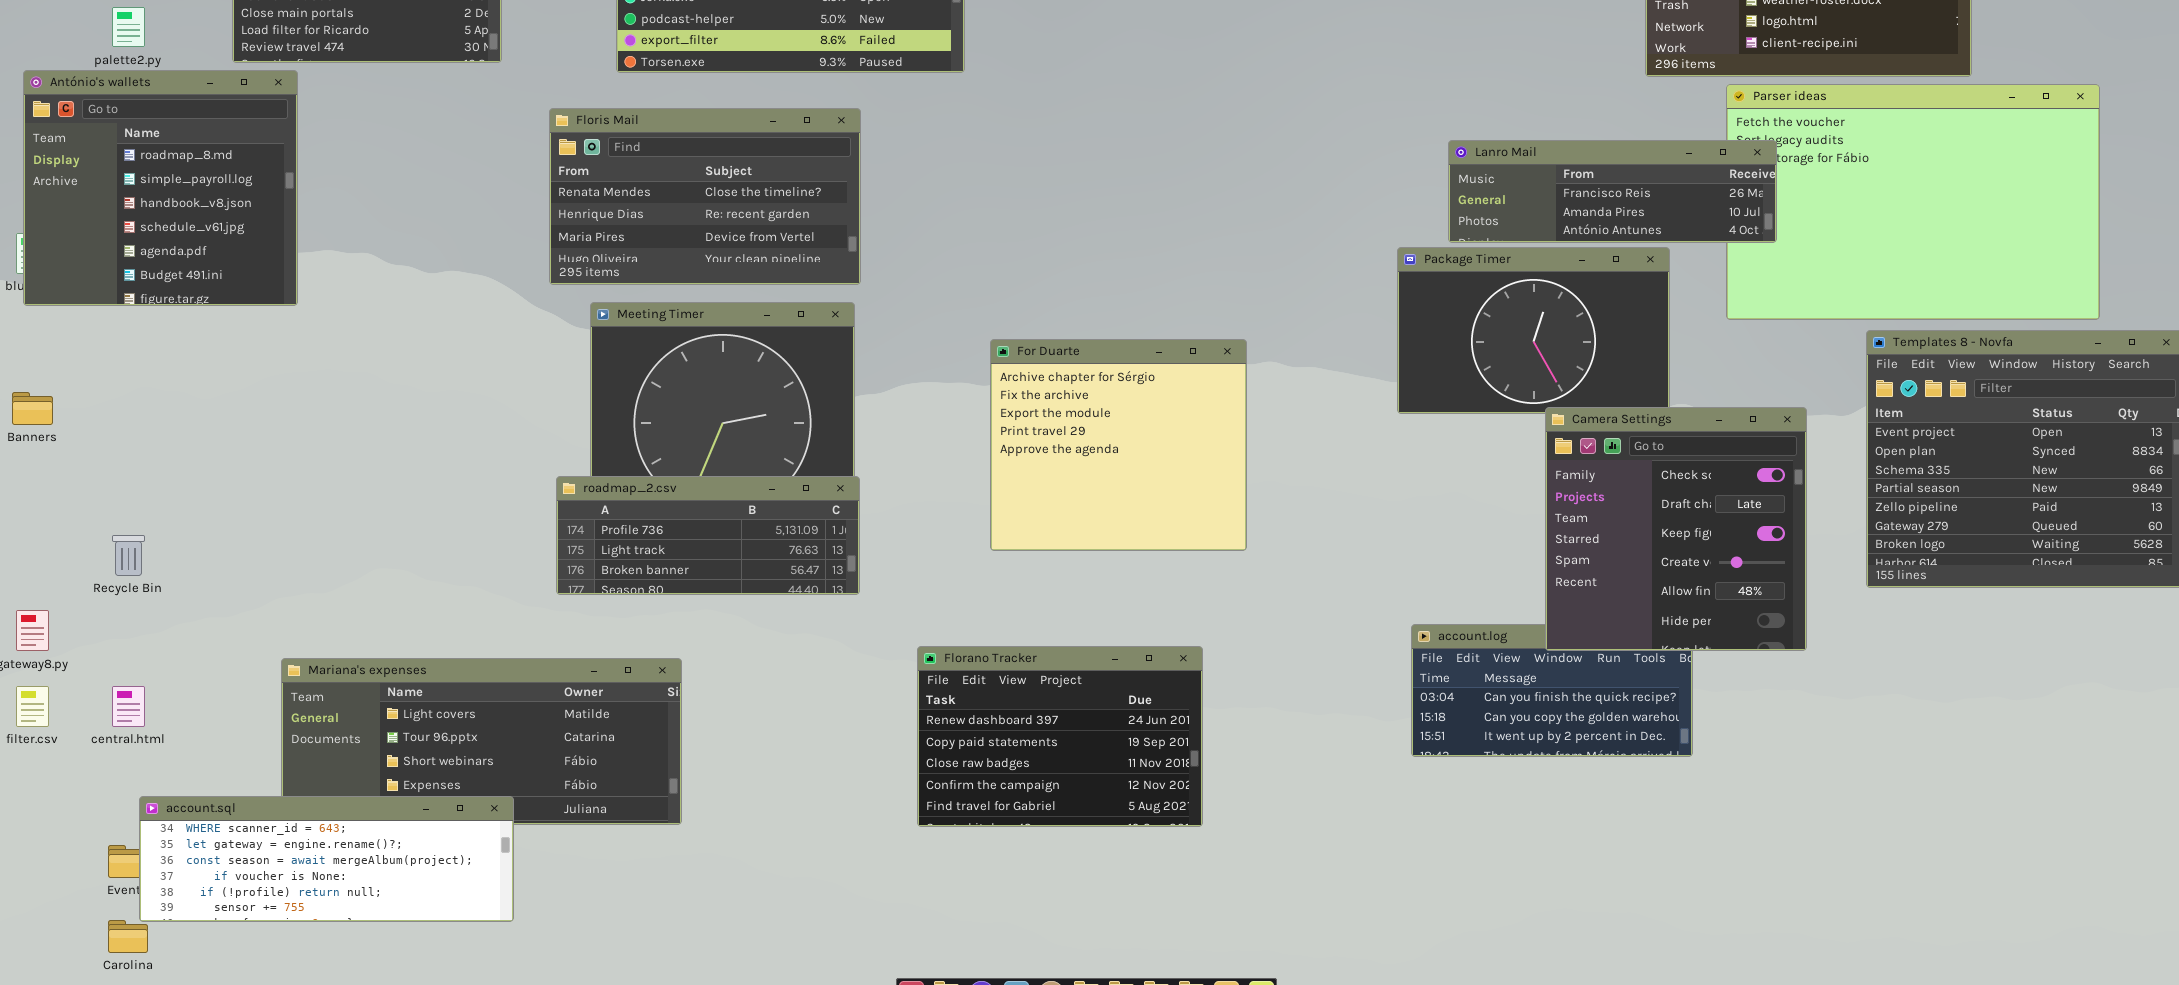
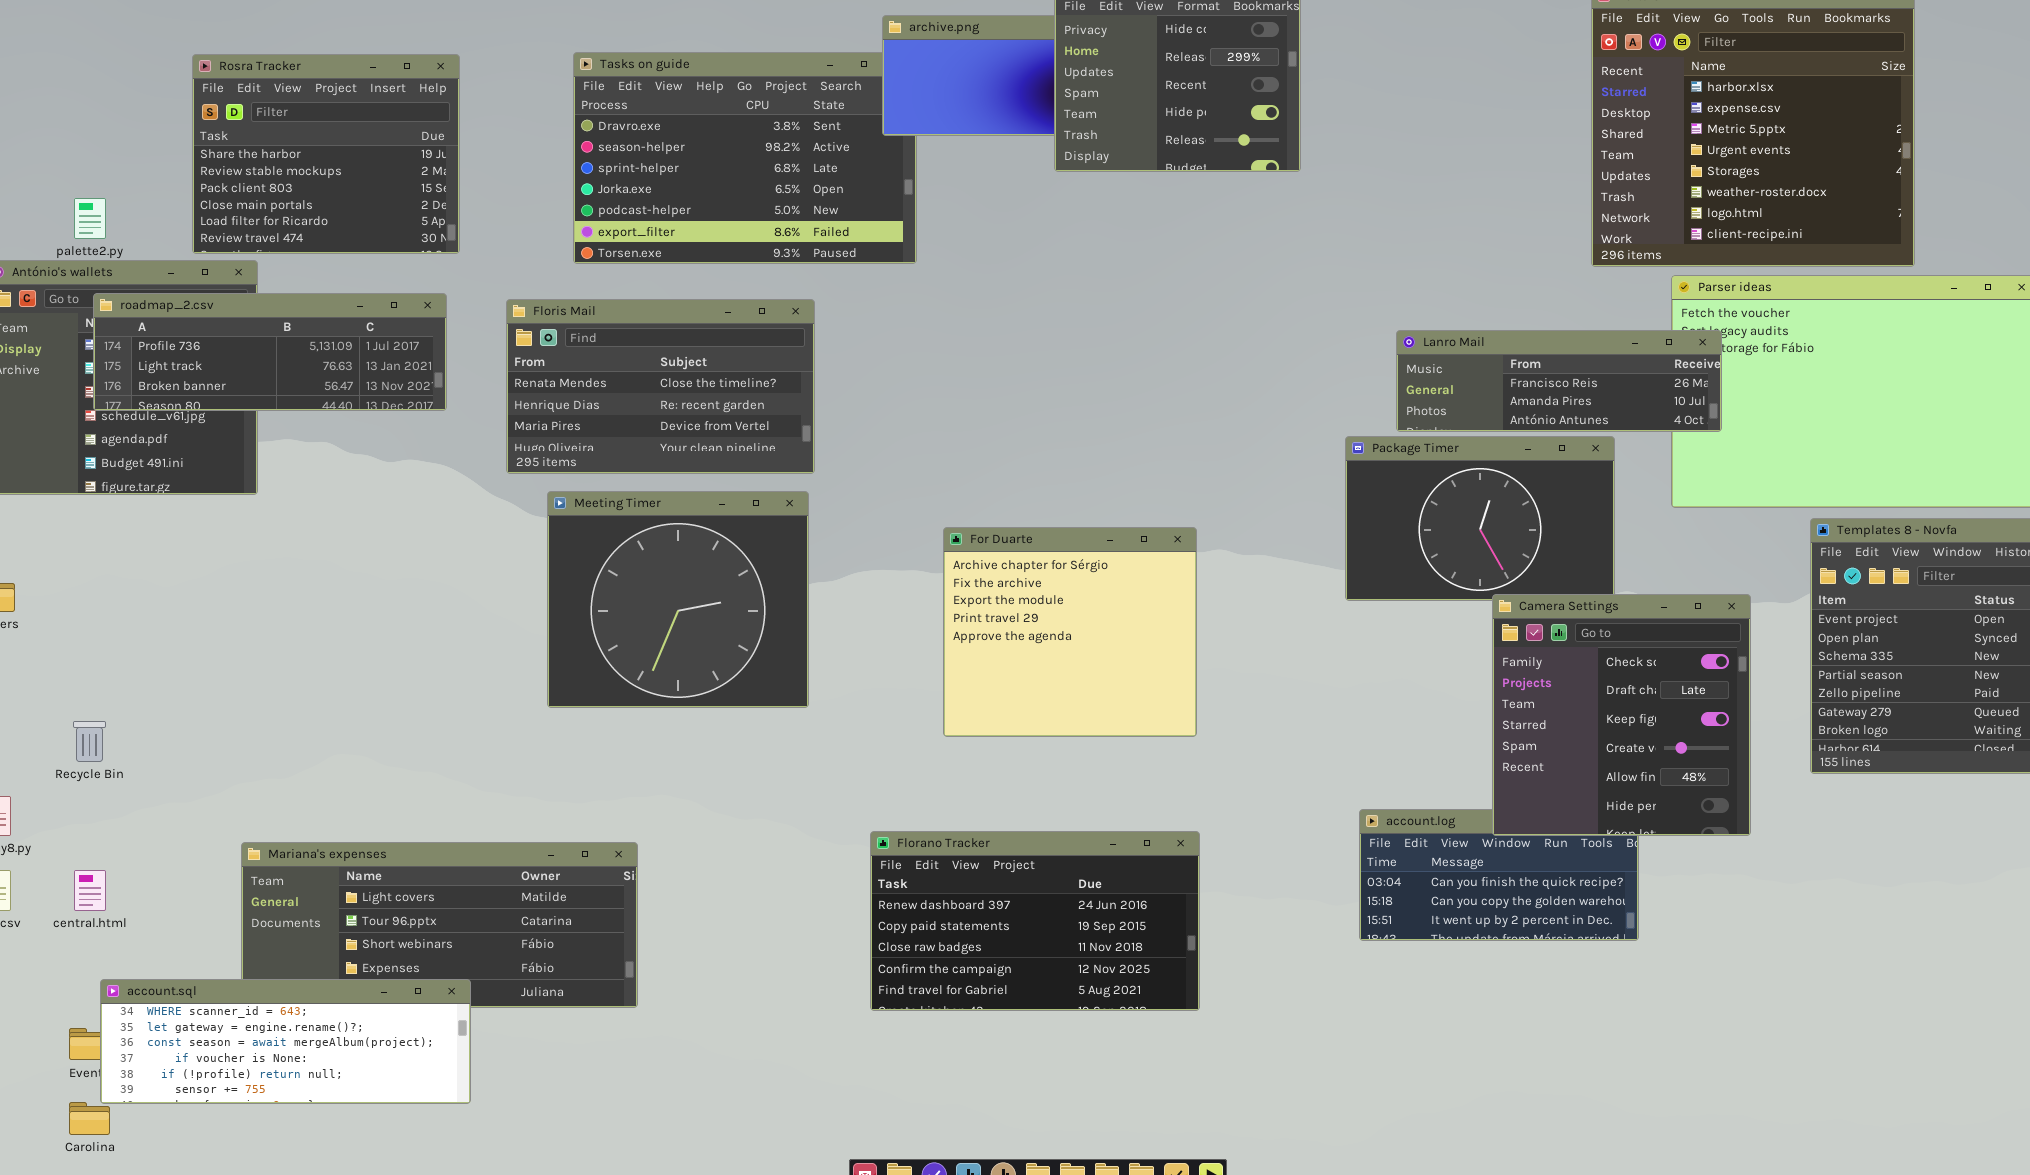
roadmap_2.csv: [556,476,860,595] -> [93,293,447,411], moved, resized
Florano Tracker: [917,646,1203,827] -> [870,831,1200,1011], resized

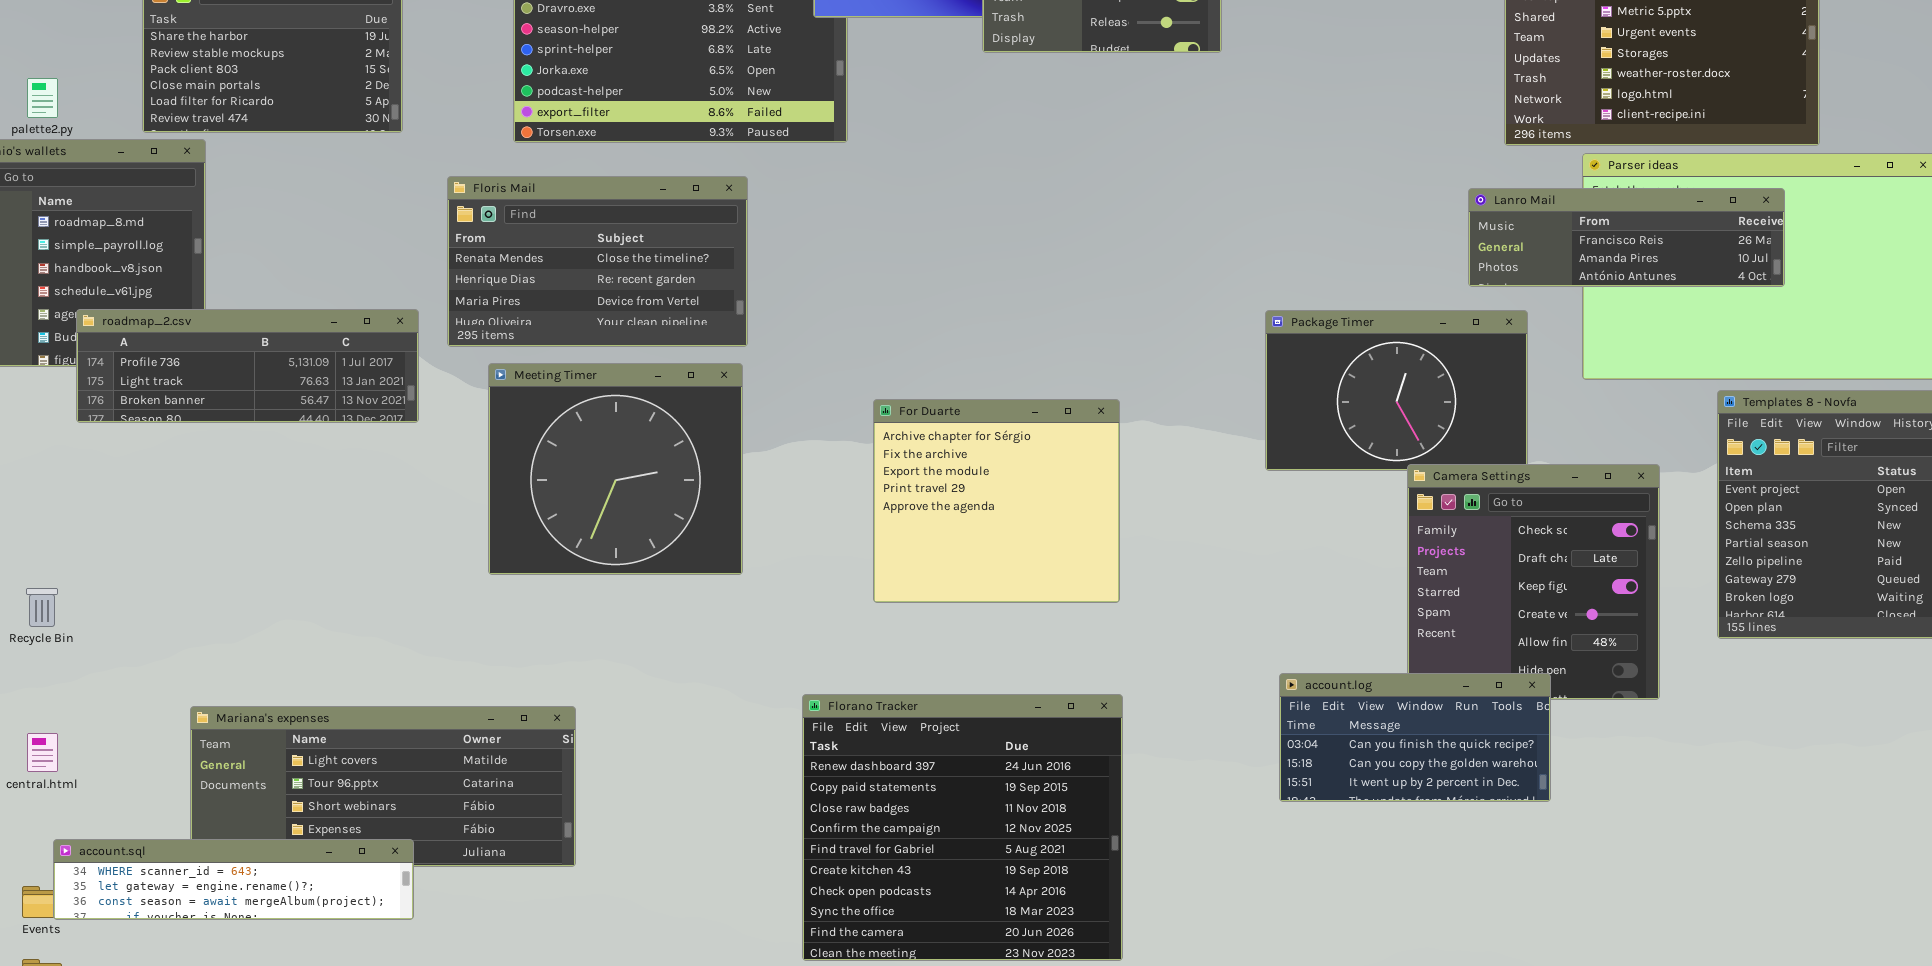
roadmap_2.csv: [93,293,447,411] -> [76,309,419,423], moved
Lanro Mail: [1396,330,1722,432] -> [1468,188,1785,287], moved
account.log: [1359,809,1639,941] -> [1279,673,1551,802], raised
Florano Tracker: [870,831,1200,1011] -> [802,694,1123,961], resized
account.sql: [100,979,471,1104] -> [53,839,414,920], resized

